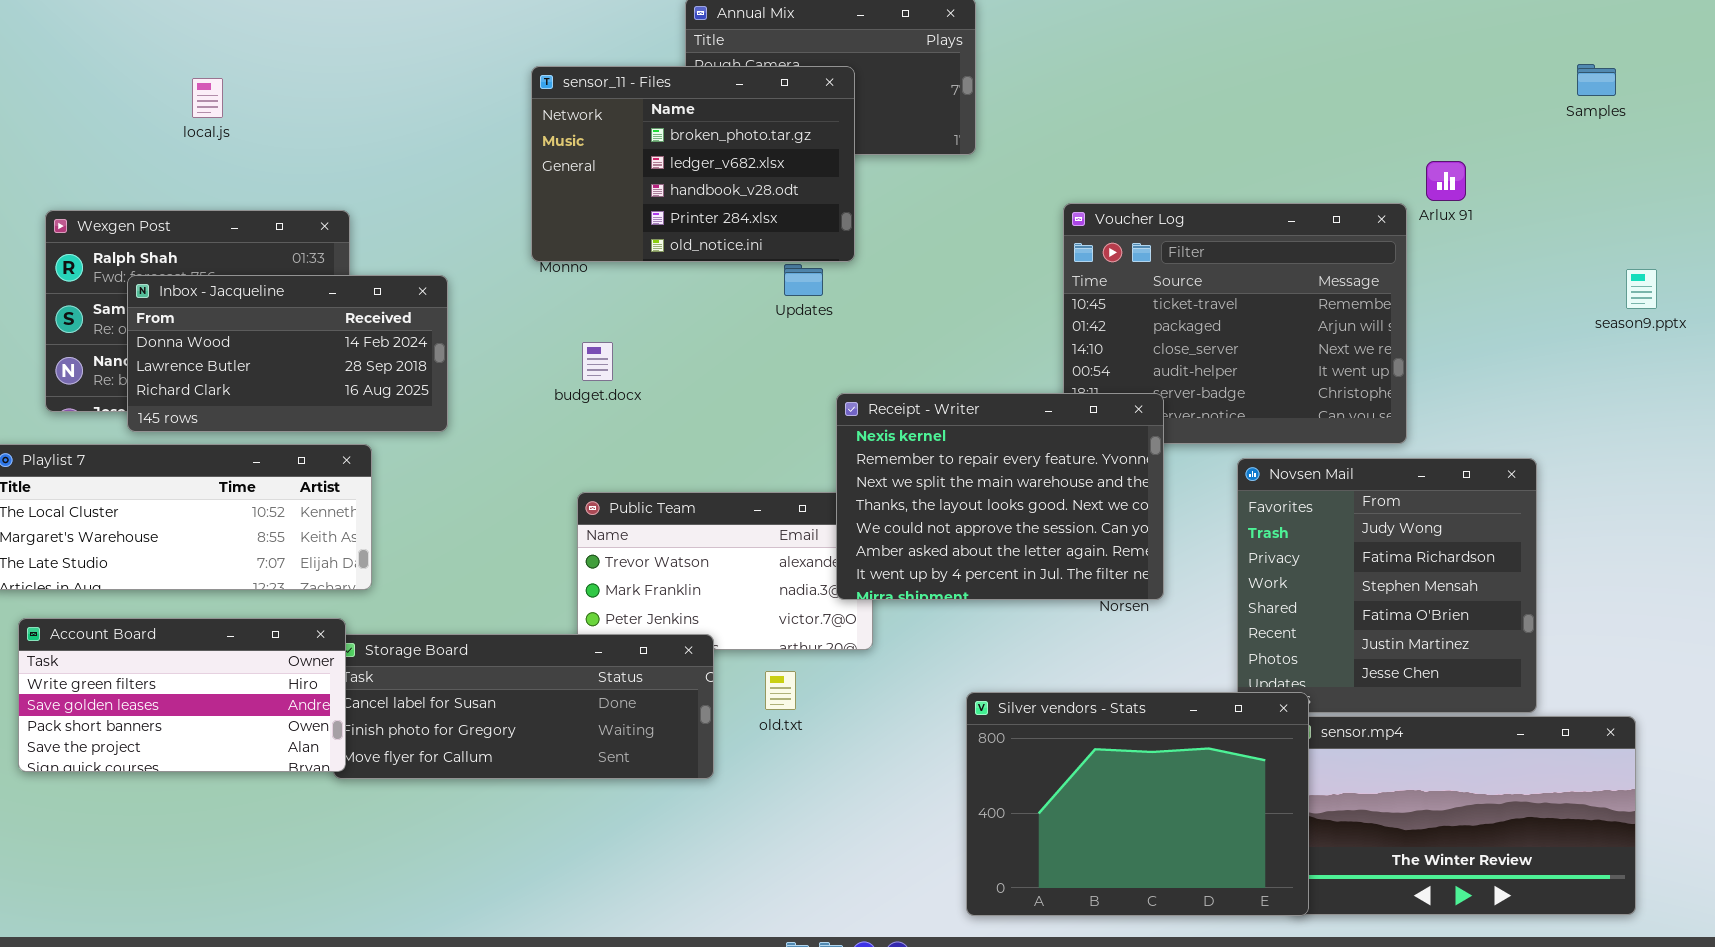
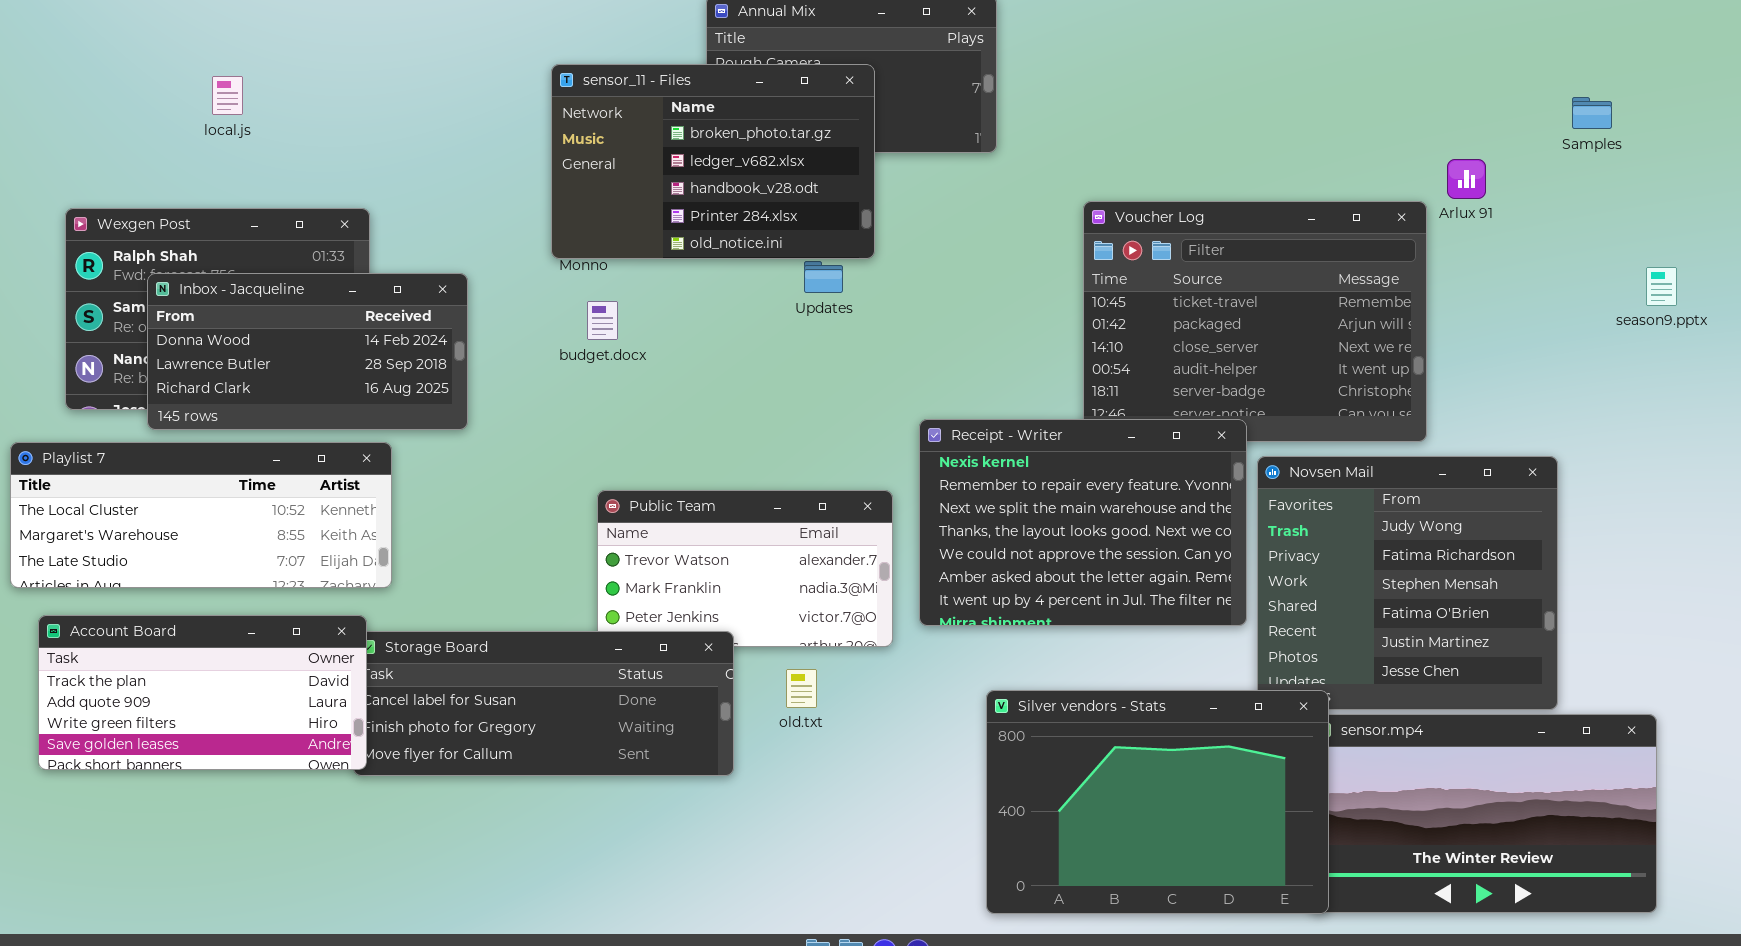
Samples: [1577,64,1616,96] -> [1572,97,1612,129], moved
budget.docx: [582,342,613,381] -> [587,301,618,340], moved
Receipt - Writer: [836,393,1164,600] -> [919,419,1247,626], moved
Account Board: [18,618,346,772] -> [38,615,367,770], scrolled up 2 rows

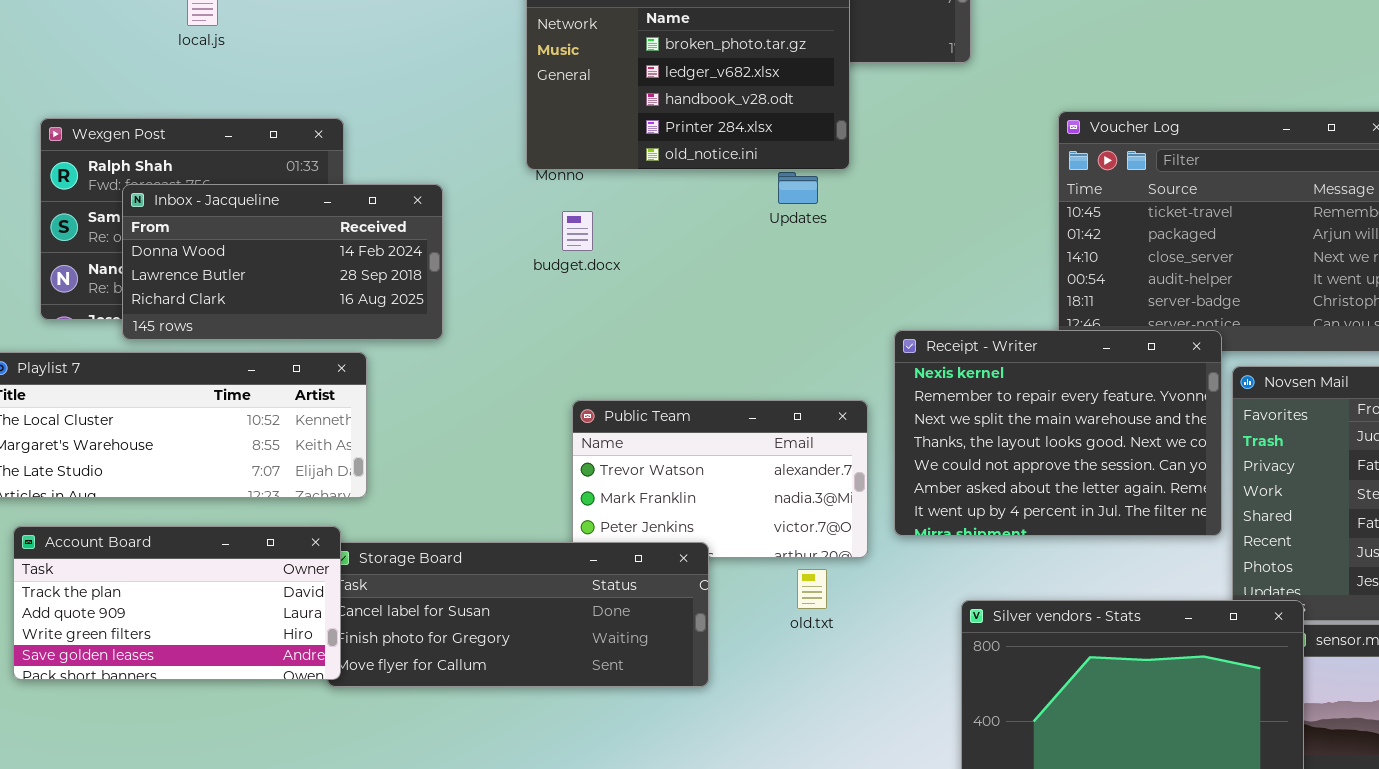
old.txt: [786,669,817,708] -> [797,569,827,609], moved

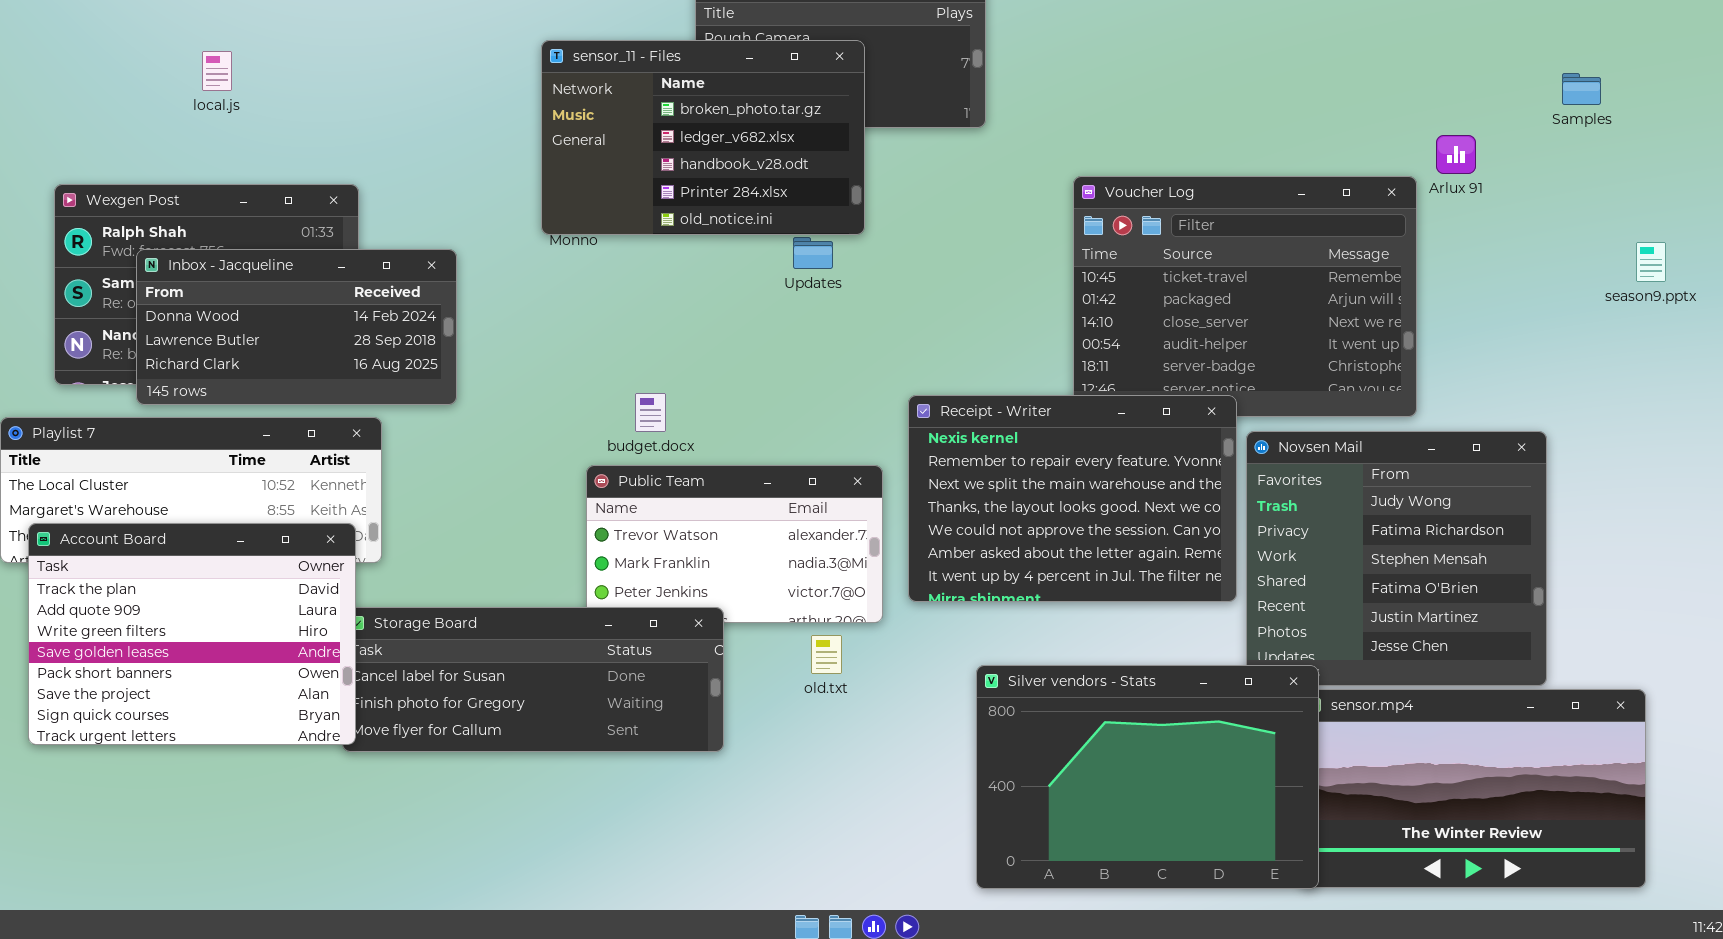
budget.docx: [562,211,593,251] -> [635,393,666,432], moved
Account Board: [13,526,341,680] -> [28,523,356,745], resized

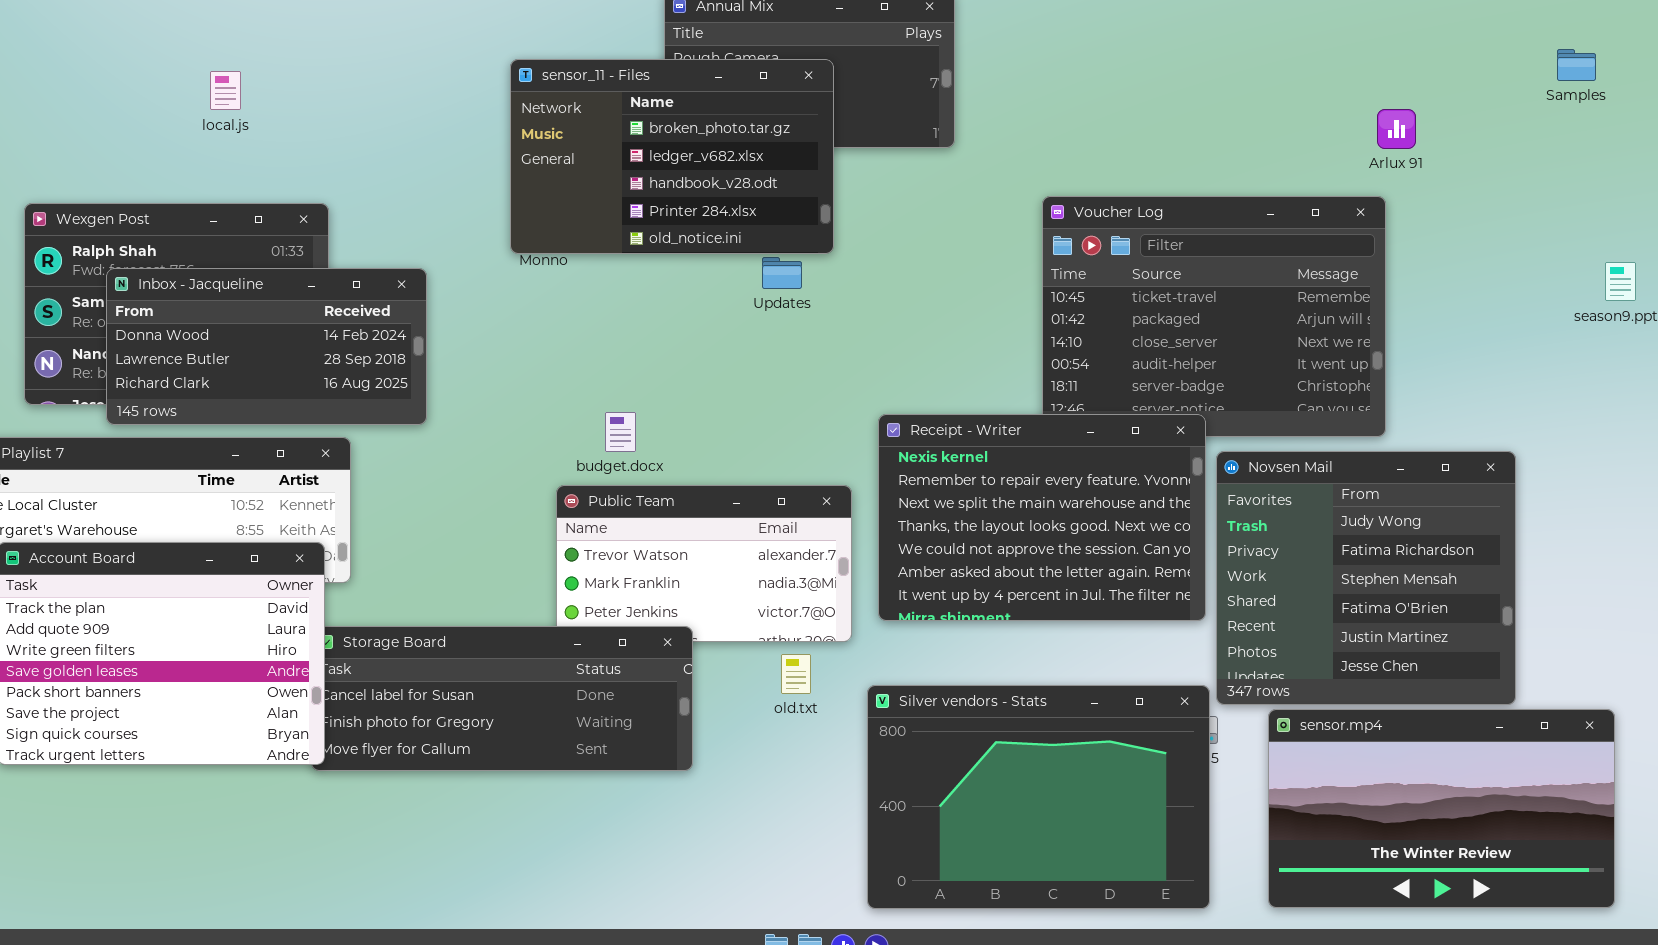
local.js: [202,51,232,91] -> [210,71,241,110], moved
Samples: [1562,73,1601,105] -> [1557,49,1596,81], moved
Arlux 91: [1436,135,1476,174] -> [1377,109,1416,149], moved
Silver vendors - Stats: [976,665,1319,889] -> [867,685,1210,909], moved

